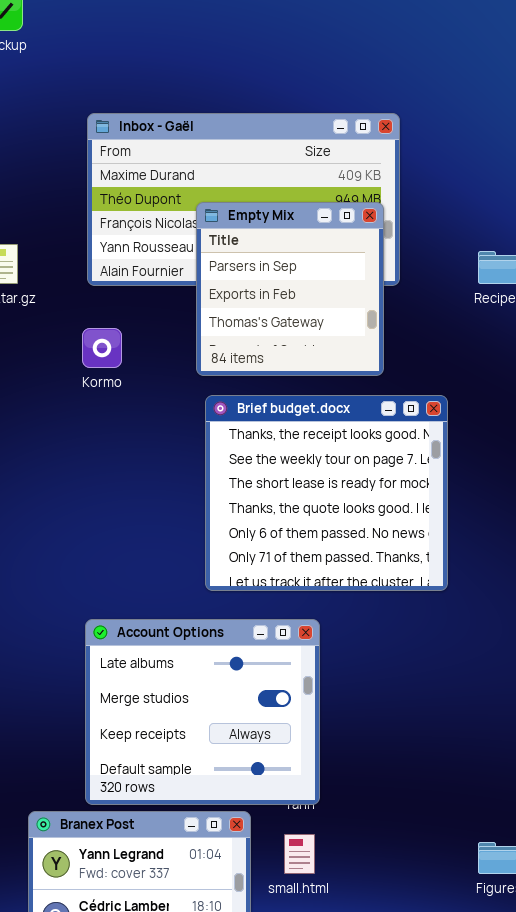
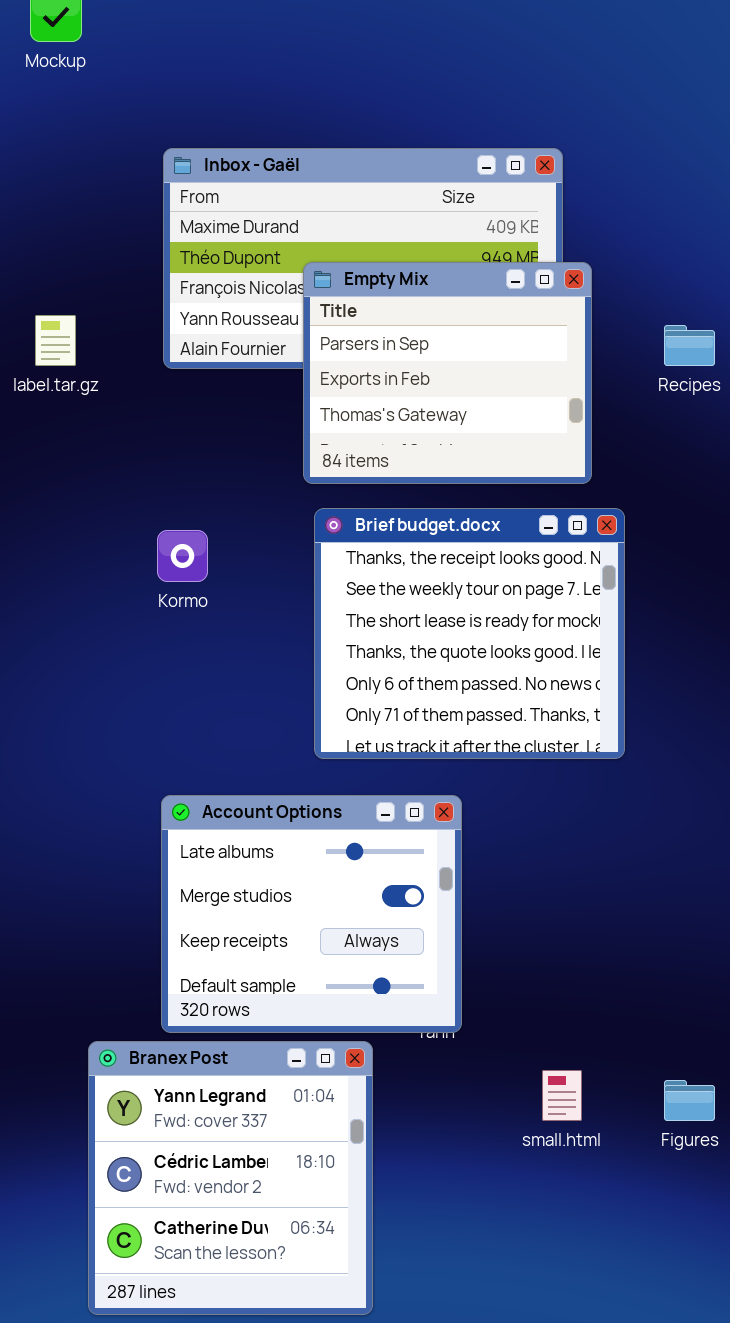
Empty Mix: [196,202,384,376] -> [303,262,592,484], resized
Kormo: [82,328,122,368] -> [157,530,208,582], moved
small.html: [284,834,315,874] -> [542,1070,582,1121], moved

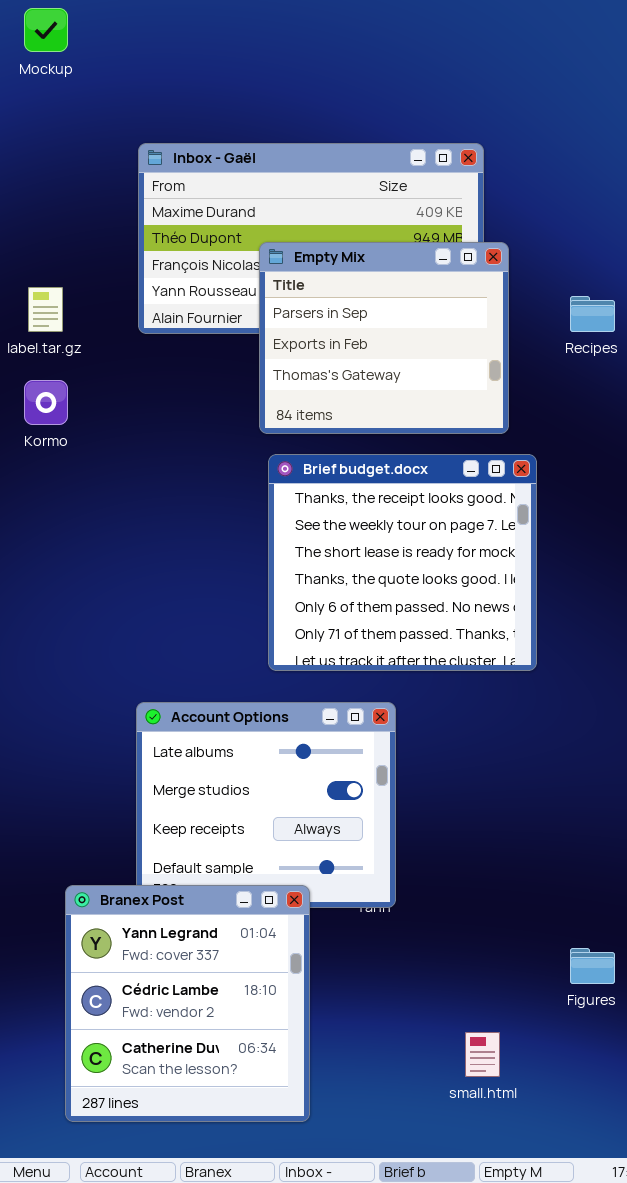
Kormo: [157,530,208,582] -> [24,380,68,425], moved
Branex Post: [88,1041,373,1315] -> [65,885,310,1122], moved
small.html: [542,1070,582,1121] -> [465,1032,500,1077], moved

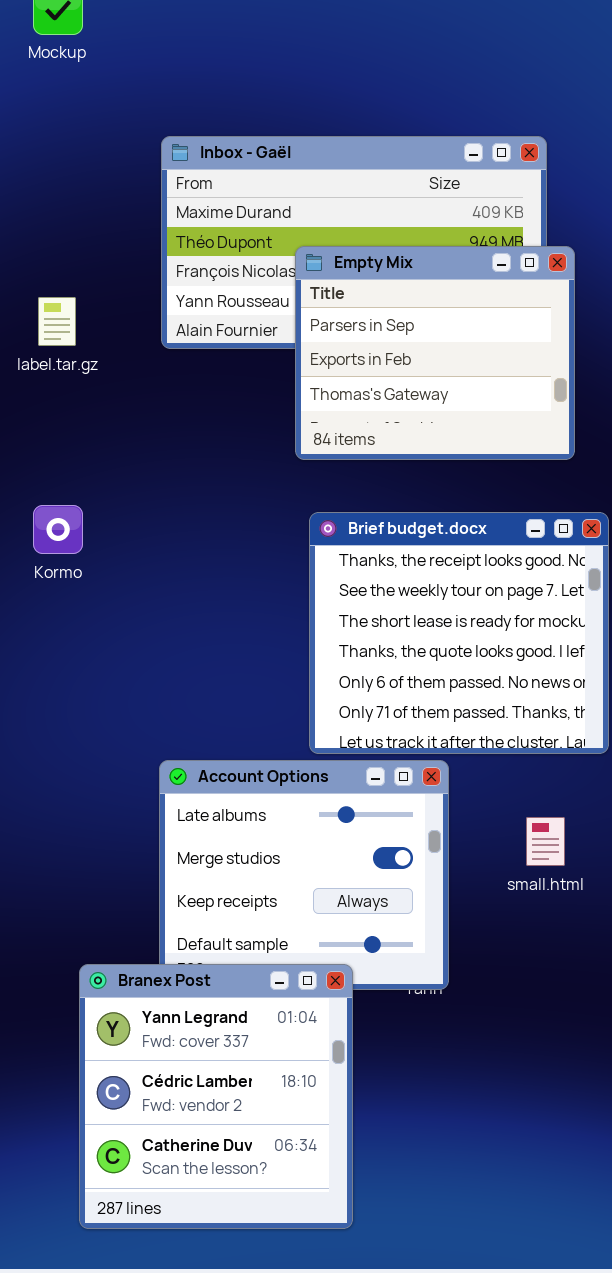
Kormo: [24,380,68,425] -> [33,505,83,554], moved
Brief budget.docx: [268,454,537,671] -> [309,512,609,754], moved
small.html: [465,1032,500,1077] -> [526,817,565,866], moved

